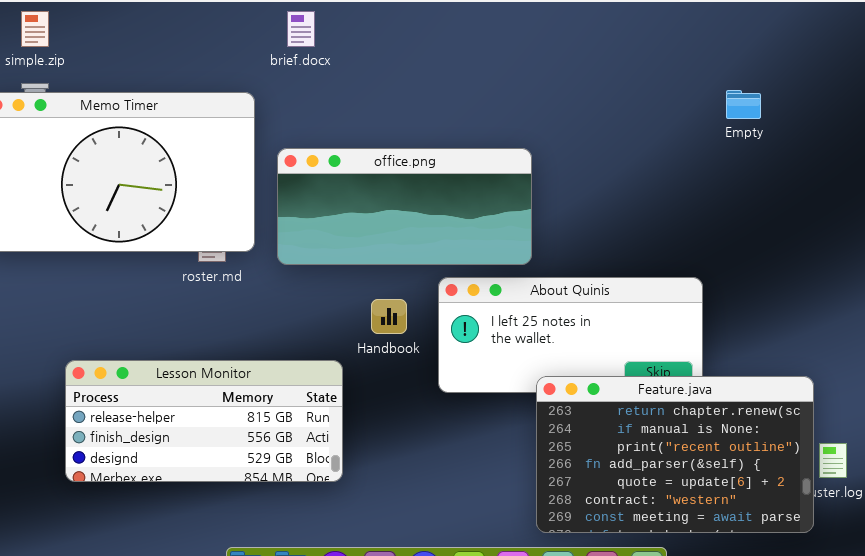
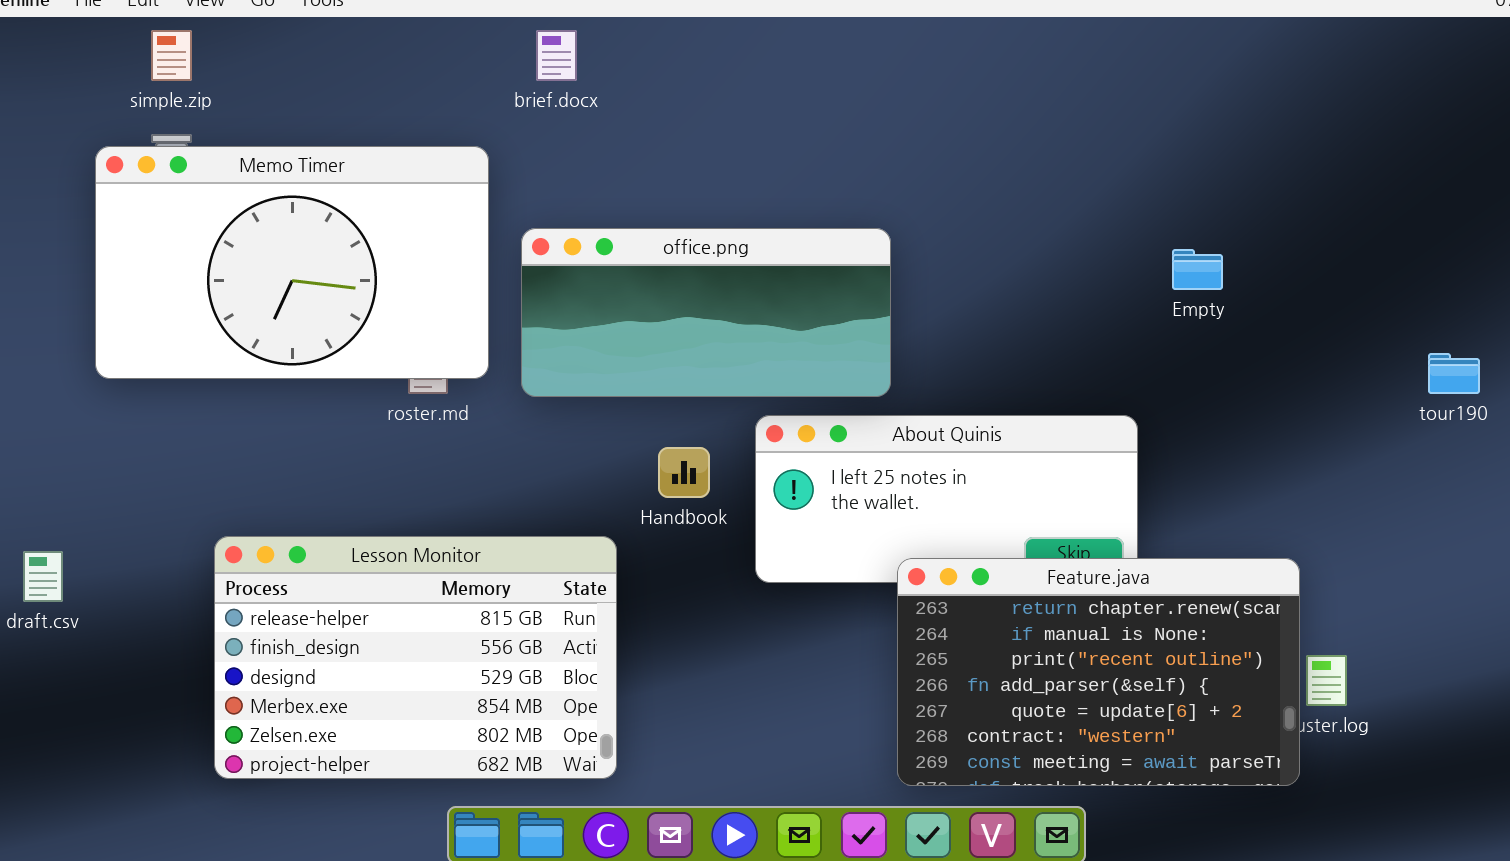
Empty: [726,90,761,119] -> [1172,249,1223,290], moved
Lesson Monitor: [65,360,343,482] -> [214,536,617,779], resized

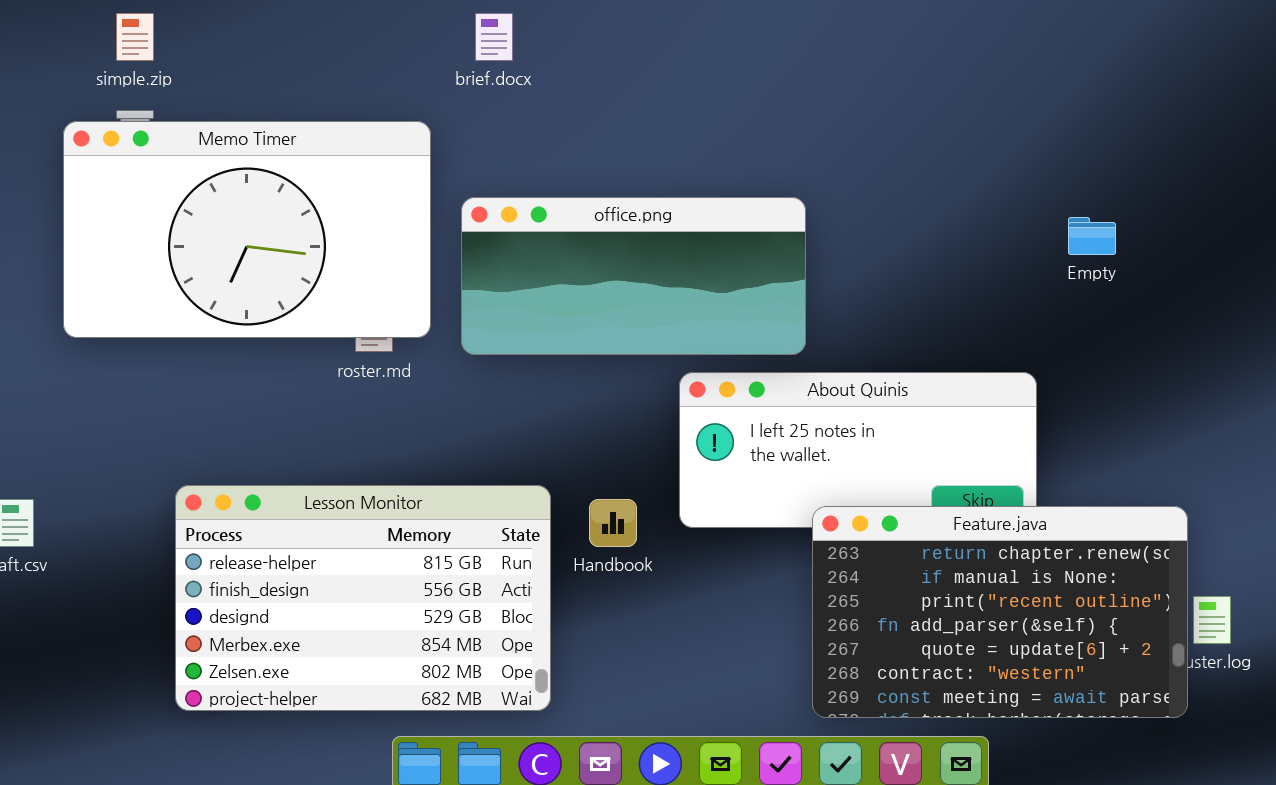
Handbook: [658,447,710,498] -> [589,499,637,547], moved

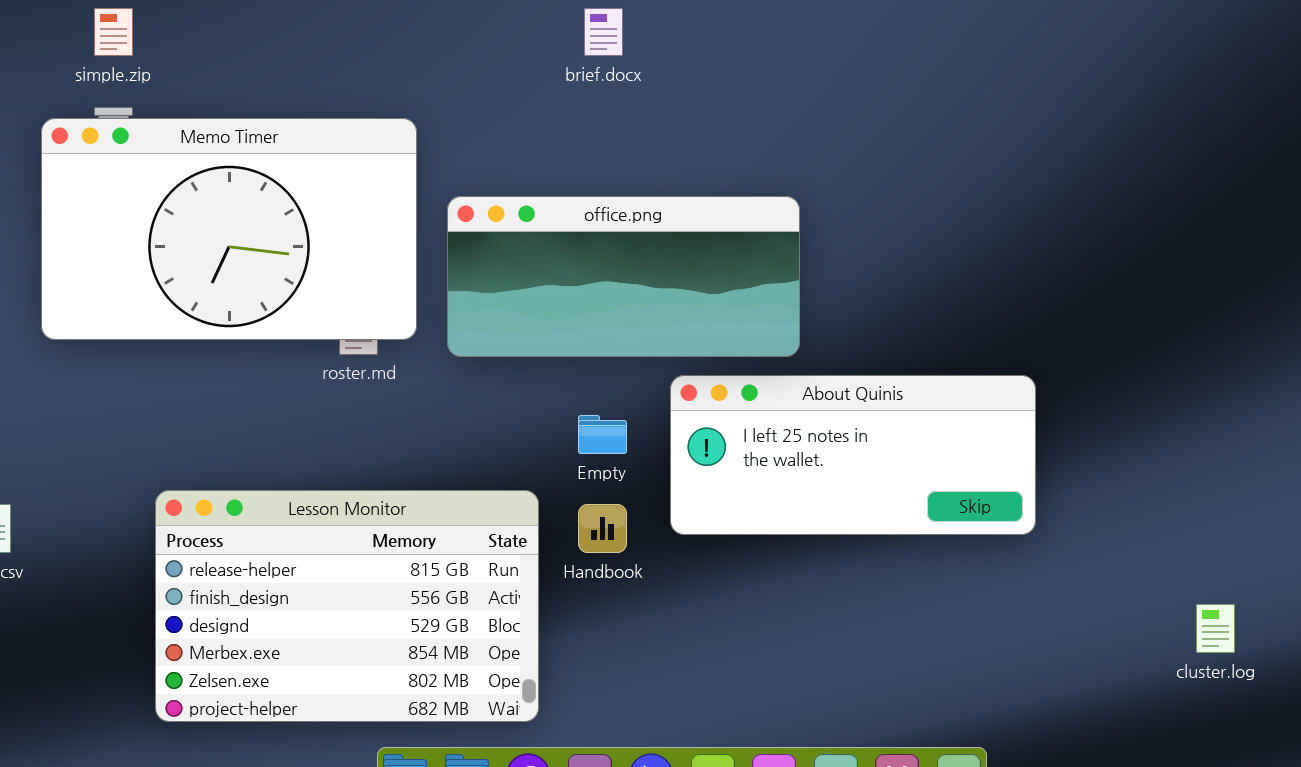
brief.docx: [475,13,513,61] -> [584,8,623,56], moved
Empty: [1068,217,1116,255] -> [578,415,627,454], moved
Feature.java: [812,506,1188,718] -> none, closed

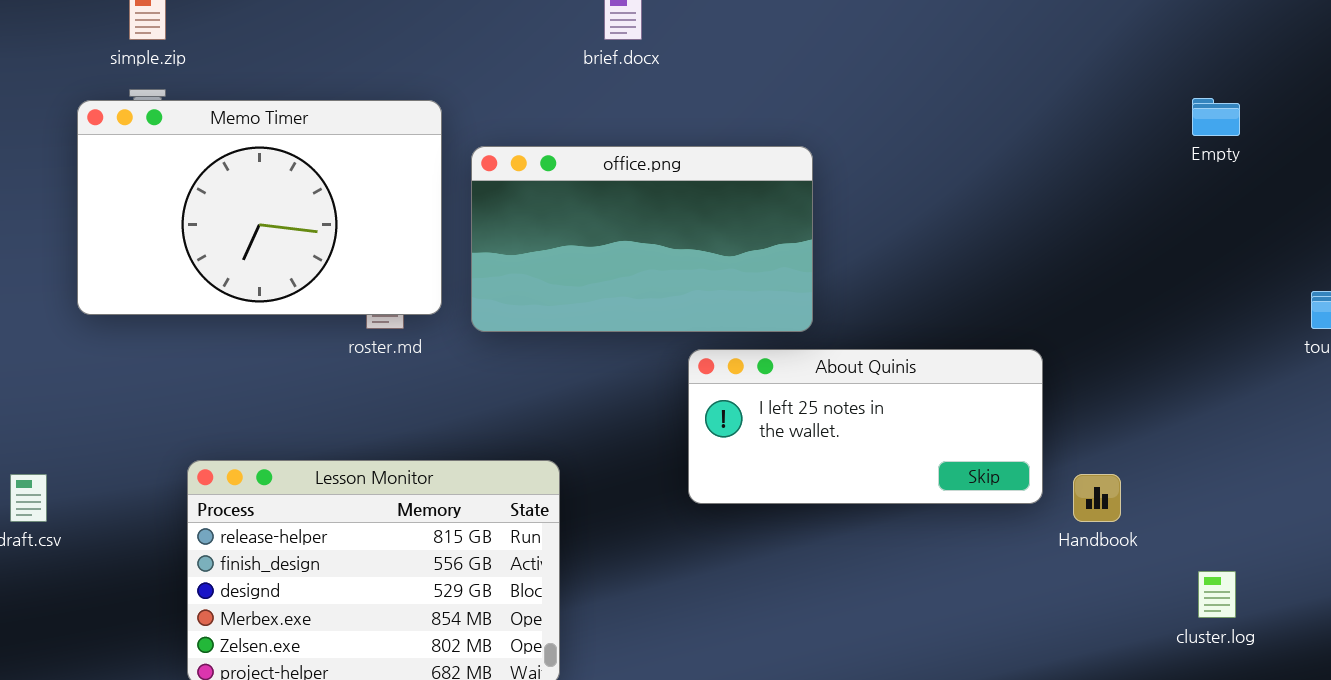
office.png: [447,196,800,357] -> [471,146,813,332], resized
Empty: [578,415,627,454] -> [1192,98,1240,136], moved
Handbook: [578,504,627,553] -> [1073,474,1121,522], moved

